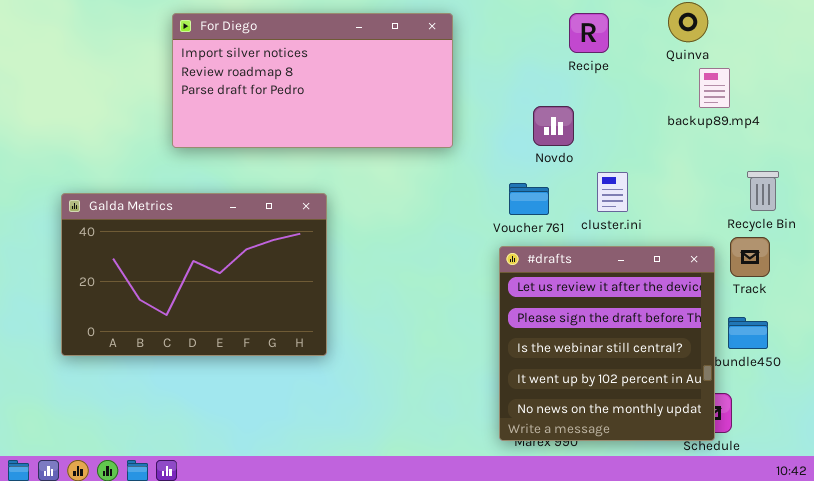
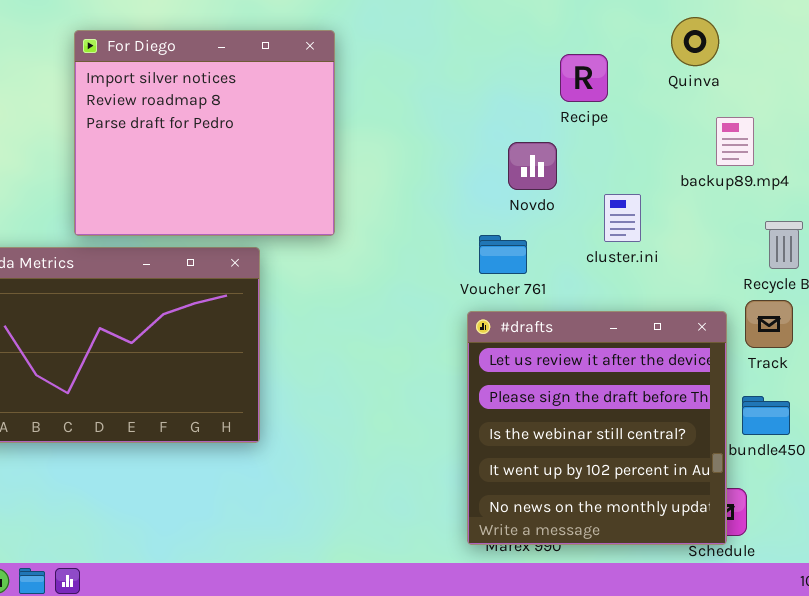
For Diego: [172,13,453,148] -> [74,30,335,236], resized
Recipe: [569,13,609,53] -> [560,54,608,102], moved
backup89.mp4: [699,68,730,108] -> [716,117,754,166], moved
cluster.ini: [597,172,628,212] -> [604,194,641,242], moved

